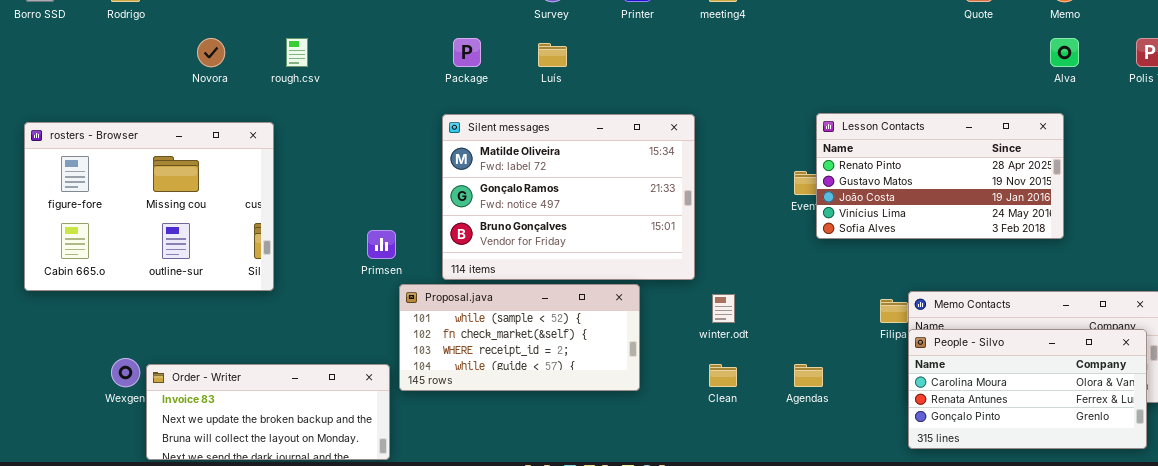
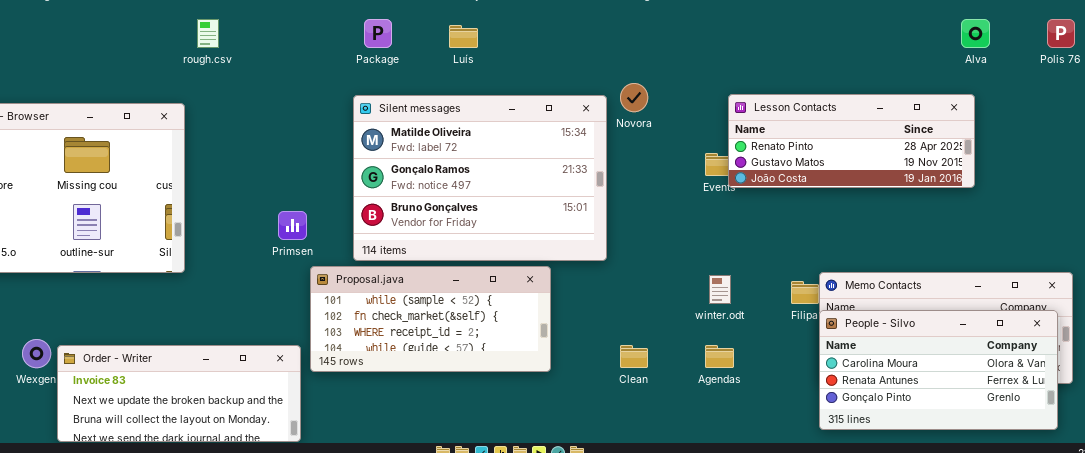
Novora: [197,38,225,67] -> [620,83,648,112], moved
Lesson Contacts: [816,113,1064,239] -> [728,94,975,188], resized
winter.odt: [712,294,735,323] -> [709,275,731,304], moved

